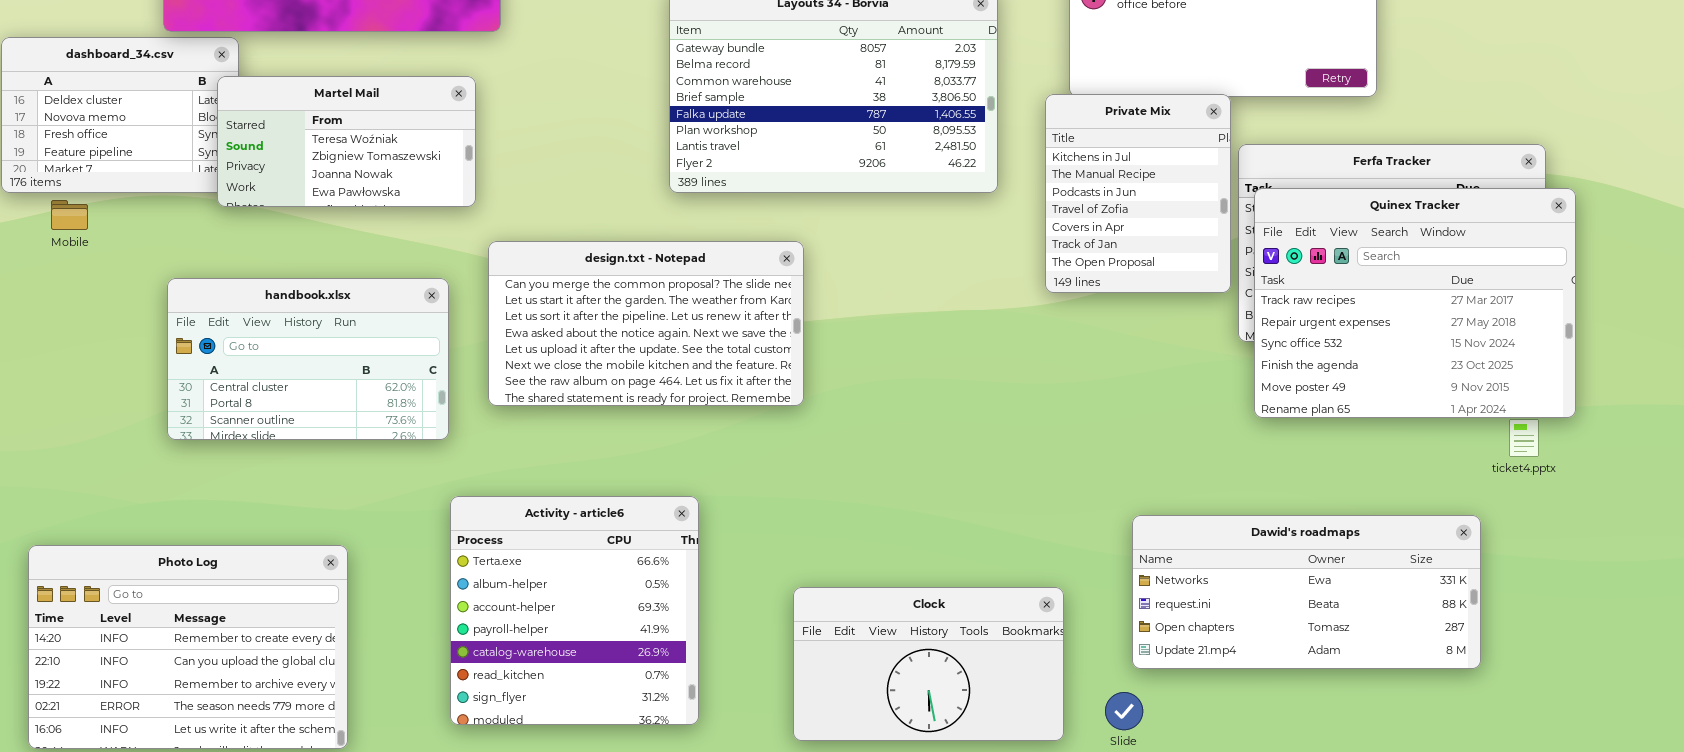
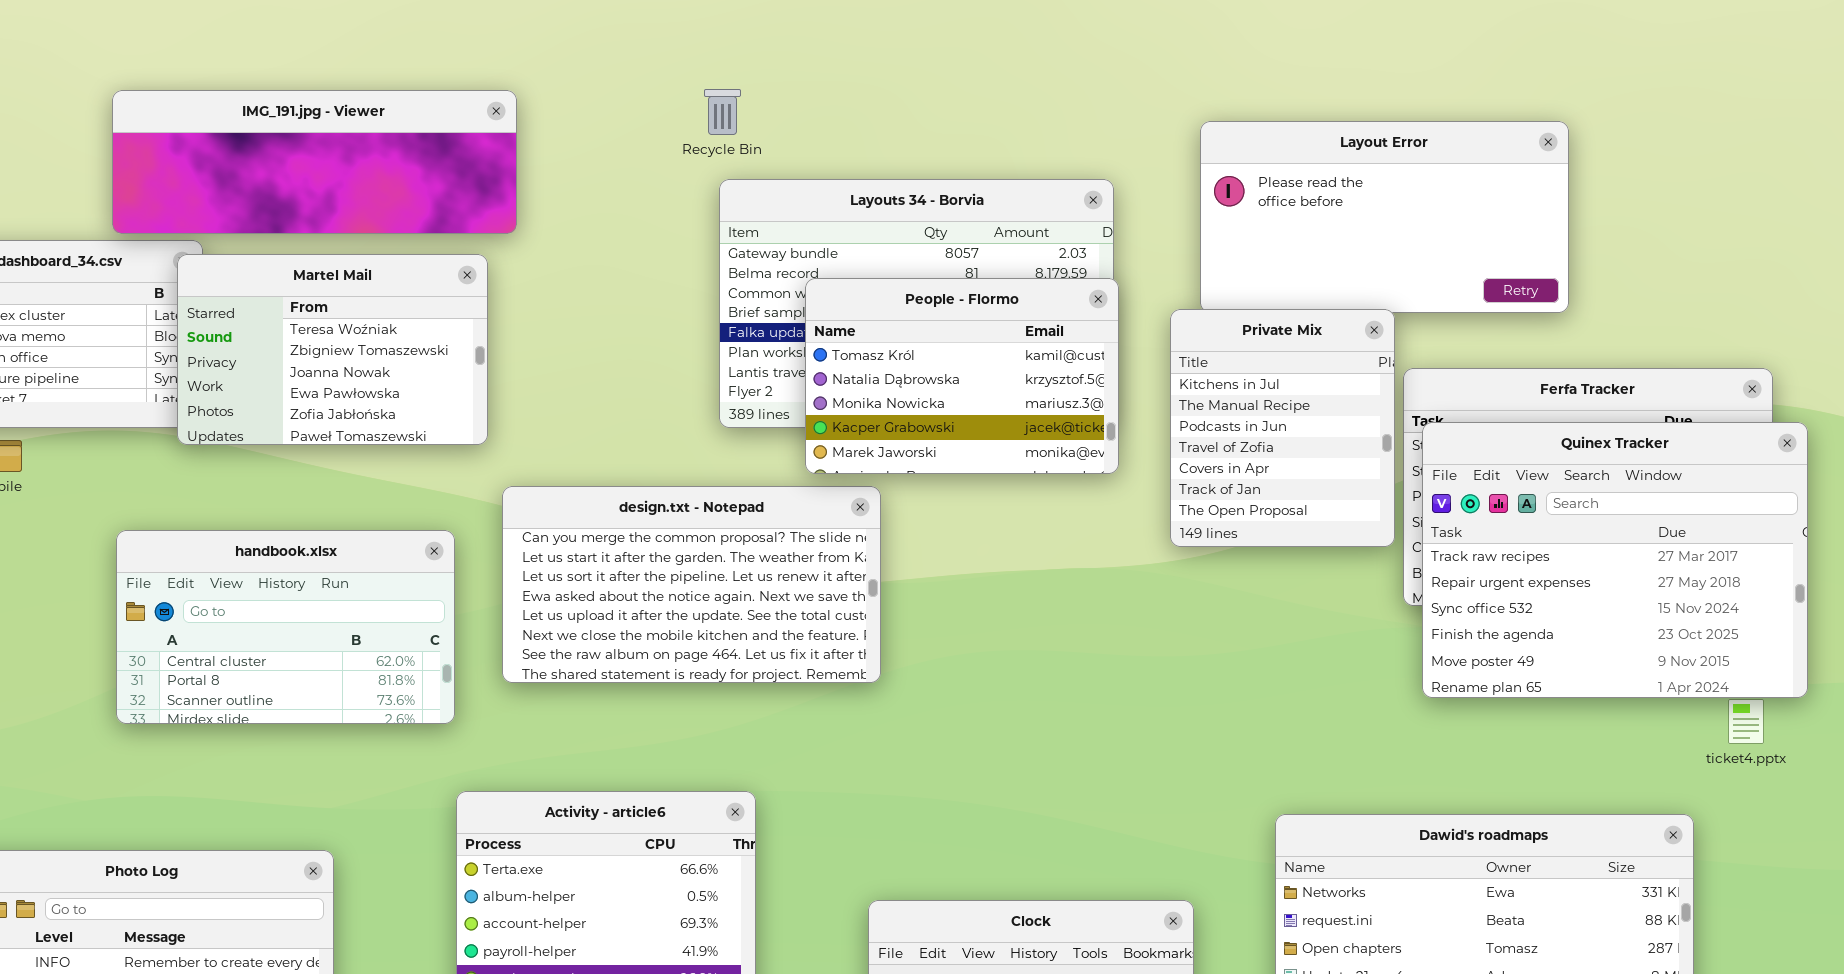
People - Flormo: none -> [805,278,1119,474], opened
Martel Mail: [217,76,476,207] -> [177,254,488,445], resized

